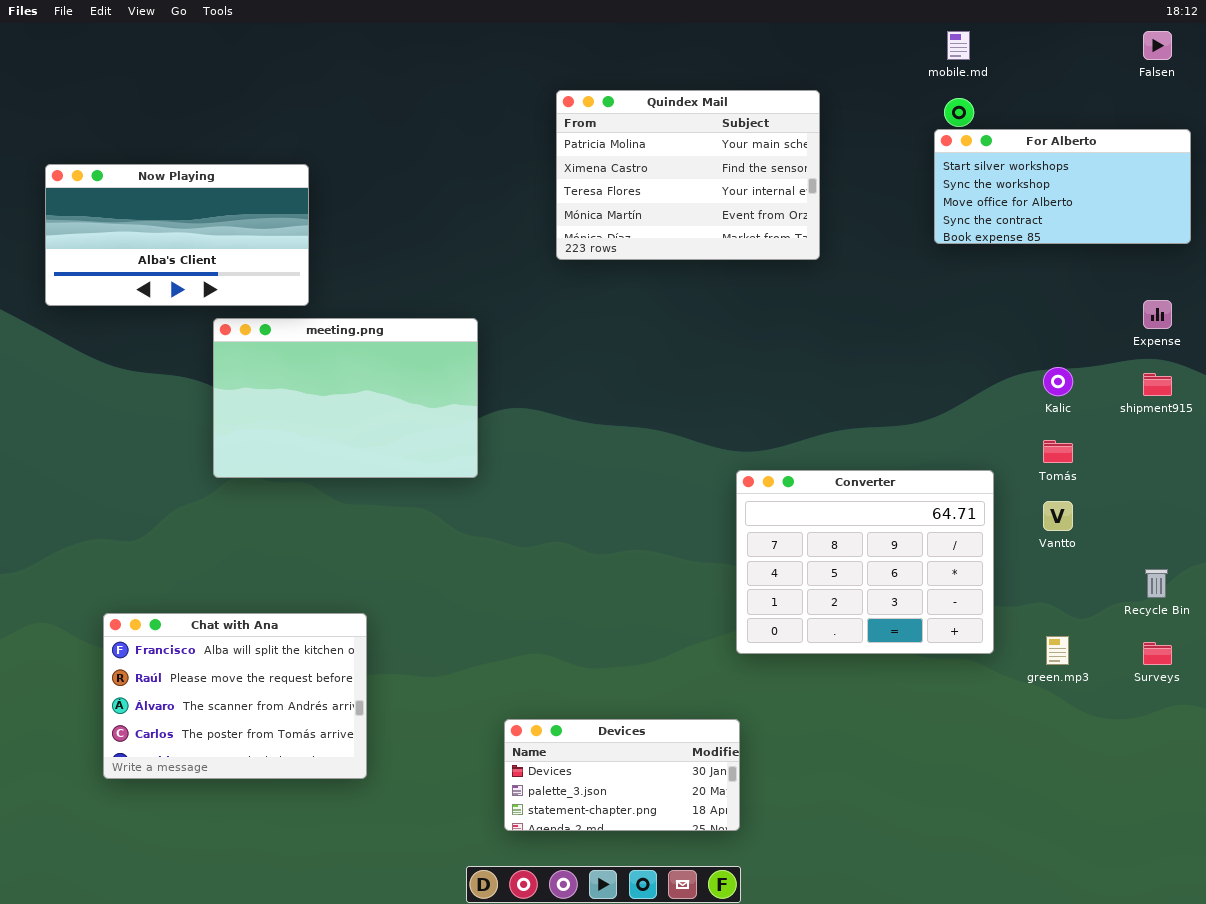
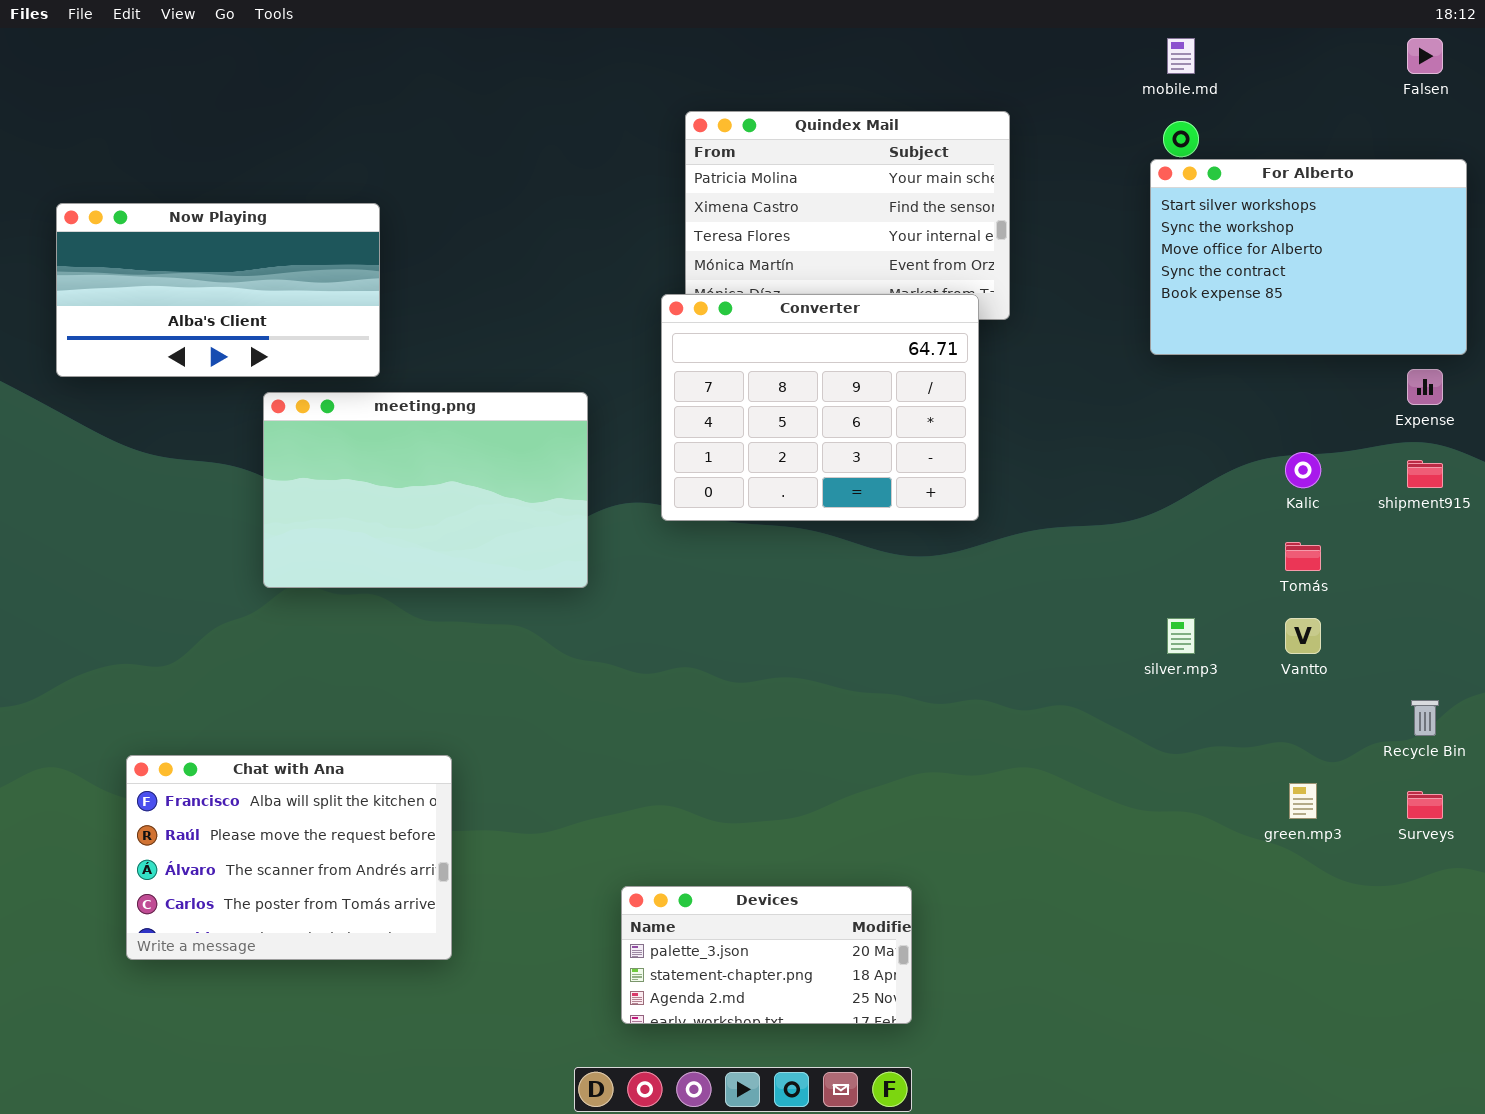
For Alberto: [934,129,1191,244] -> [1150,159,1467,355], resized
Converter: [736,470,994,654] -> [661,294,979,521], moved
Devices: [504,719,740,831] -> [621,886,912,1024], scrolled down 1 row

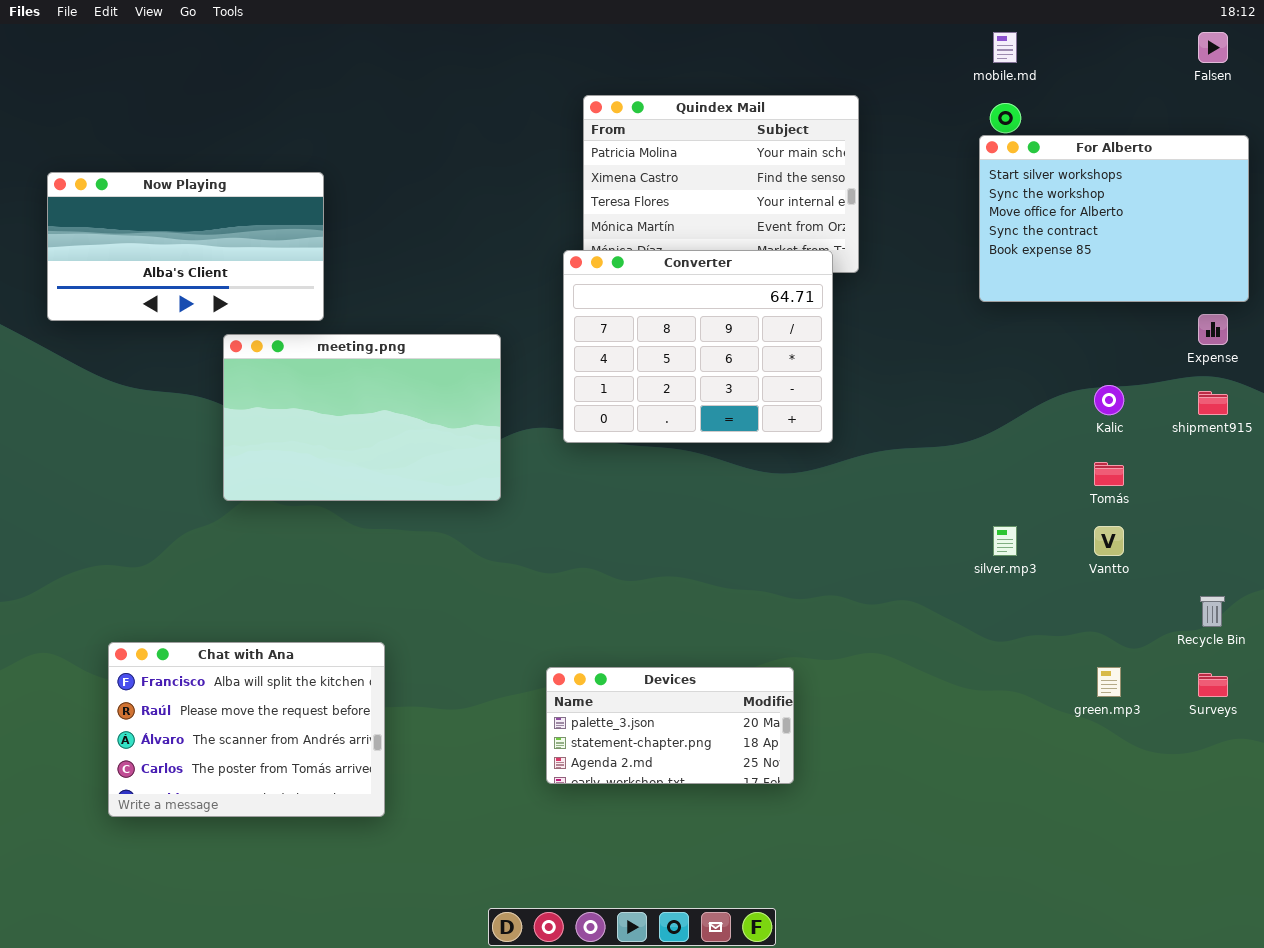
Devices: [621,886,912,1024] -> [546,667,794,784], moved

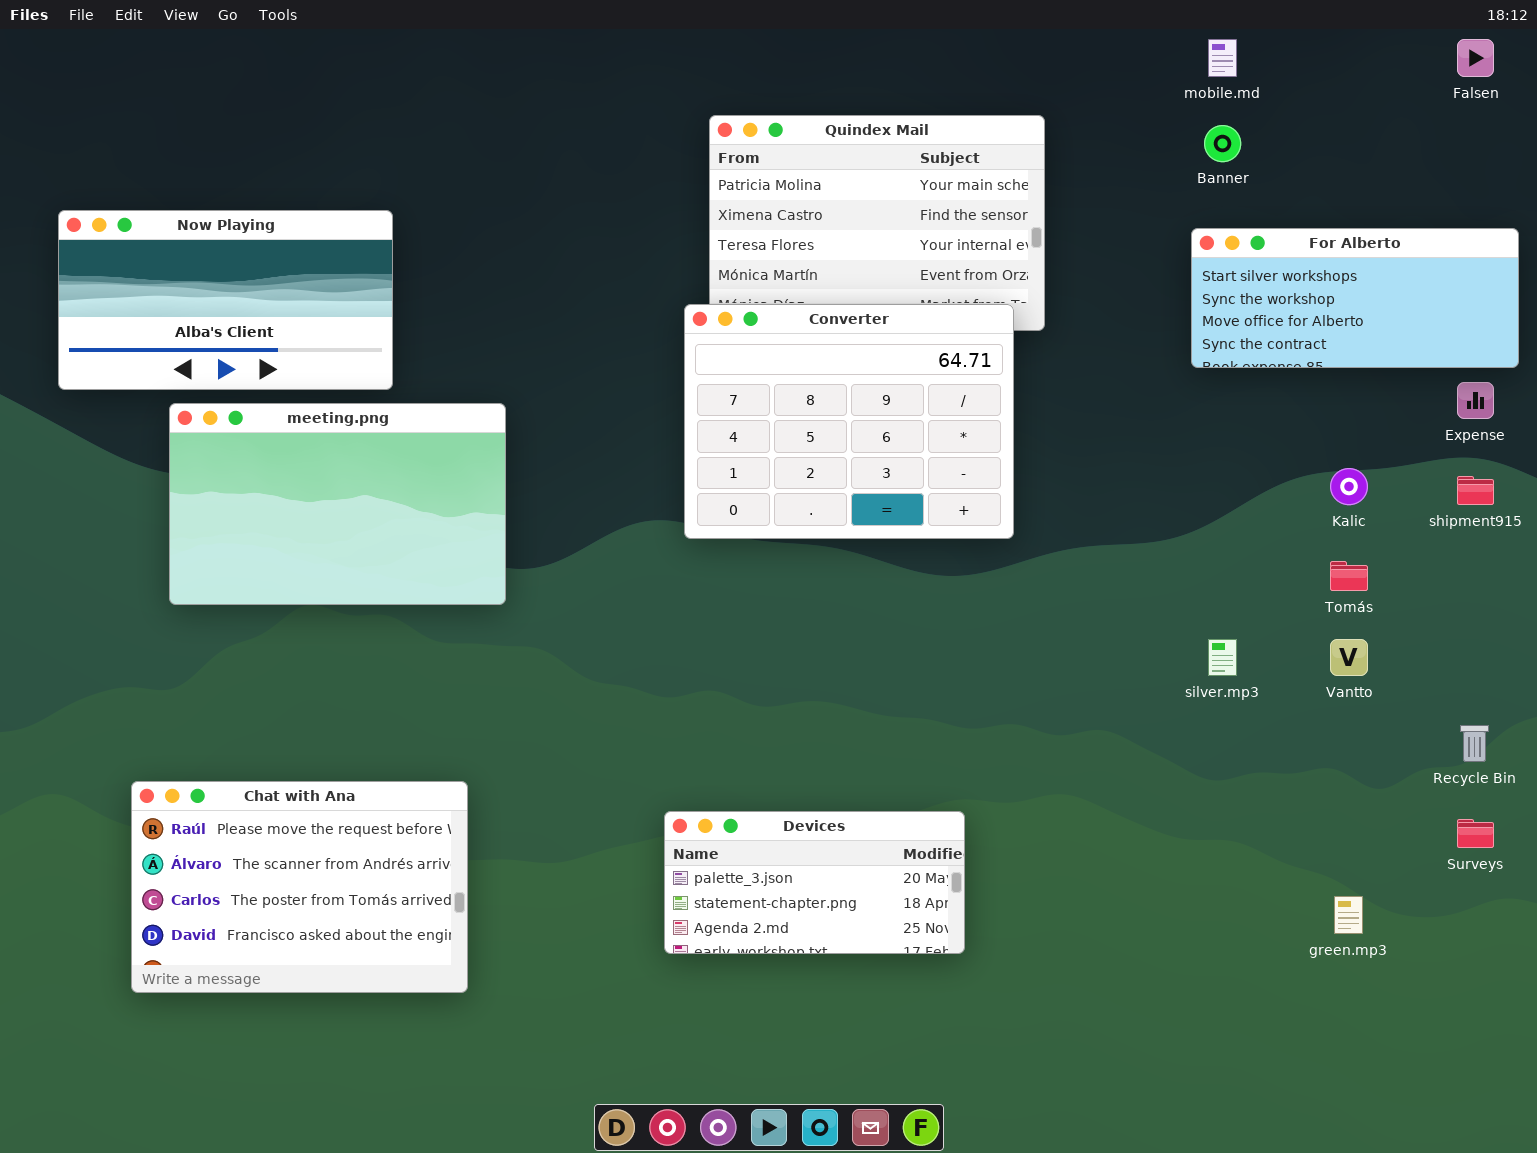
For Alberto: [979,135,1249,302] -> [1191,228,1519,368], resized
meeting.png: [223,334,501,501] -> [169,403,506,605], moved
Chat with Ana: [108,642,385,817] -> [131,781,468,993], scrolled down 1 row
green.mp3: [1097,667,1121,697] -> [1334,896,1363,934], moved

